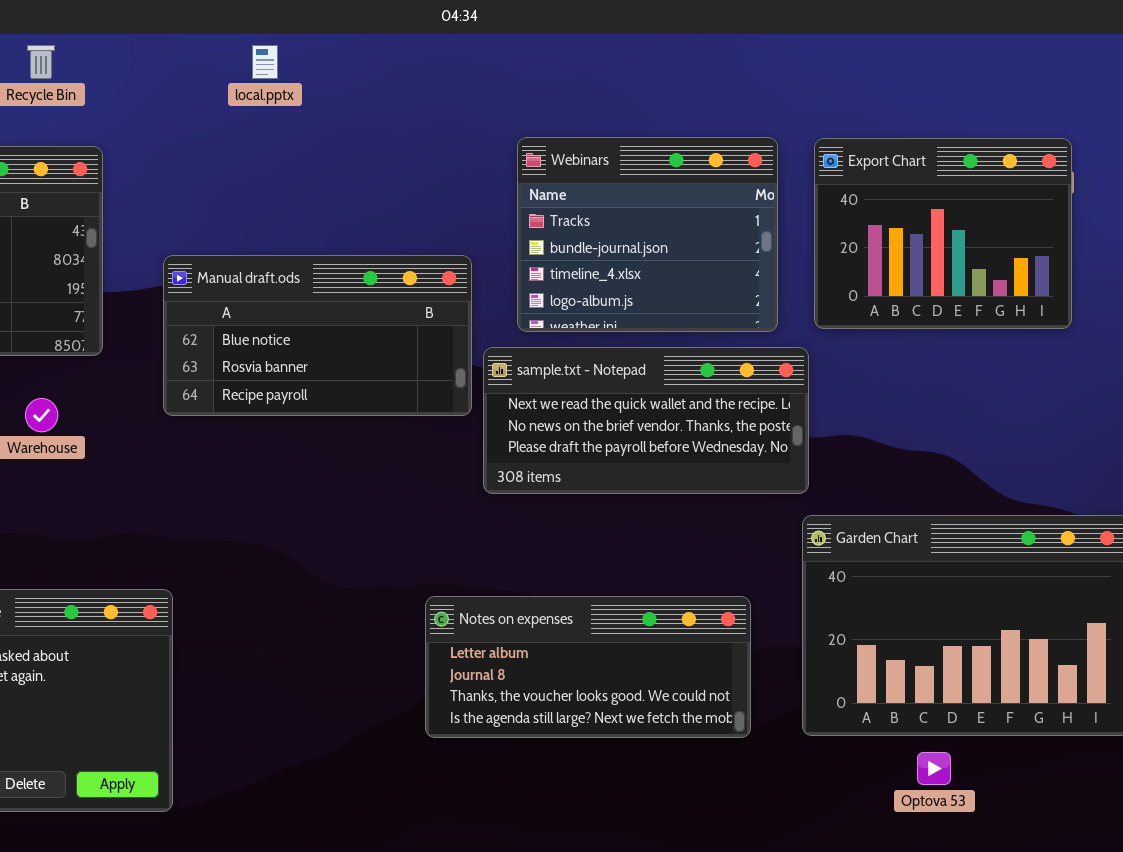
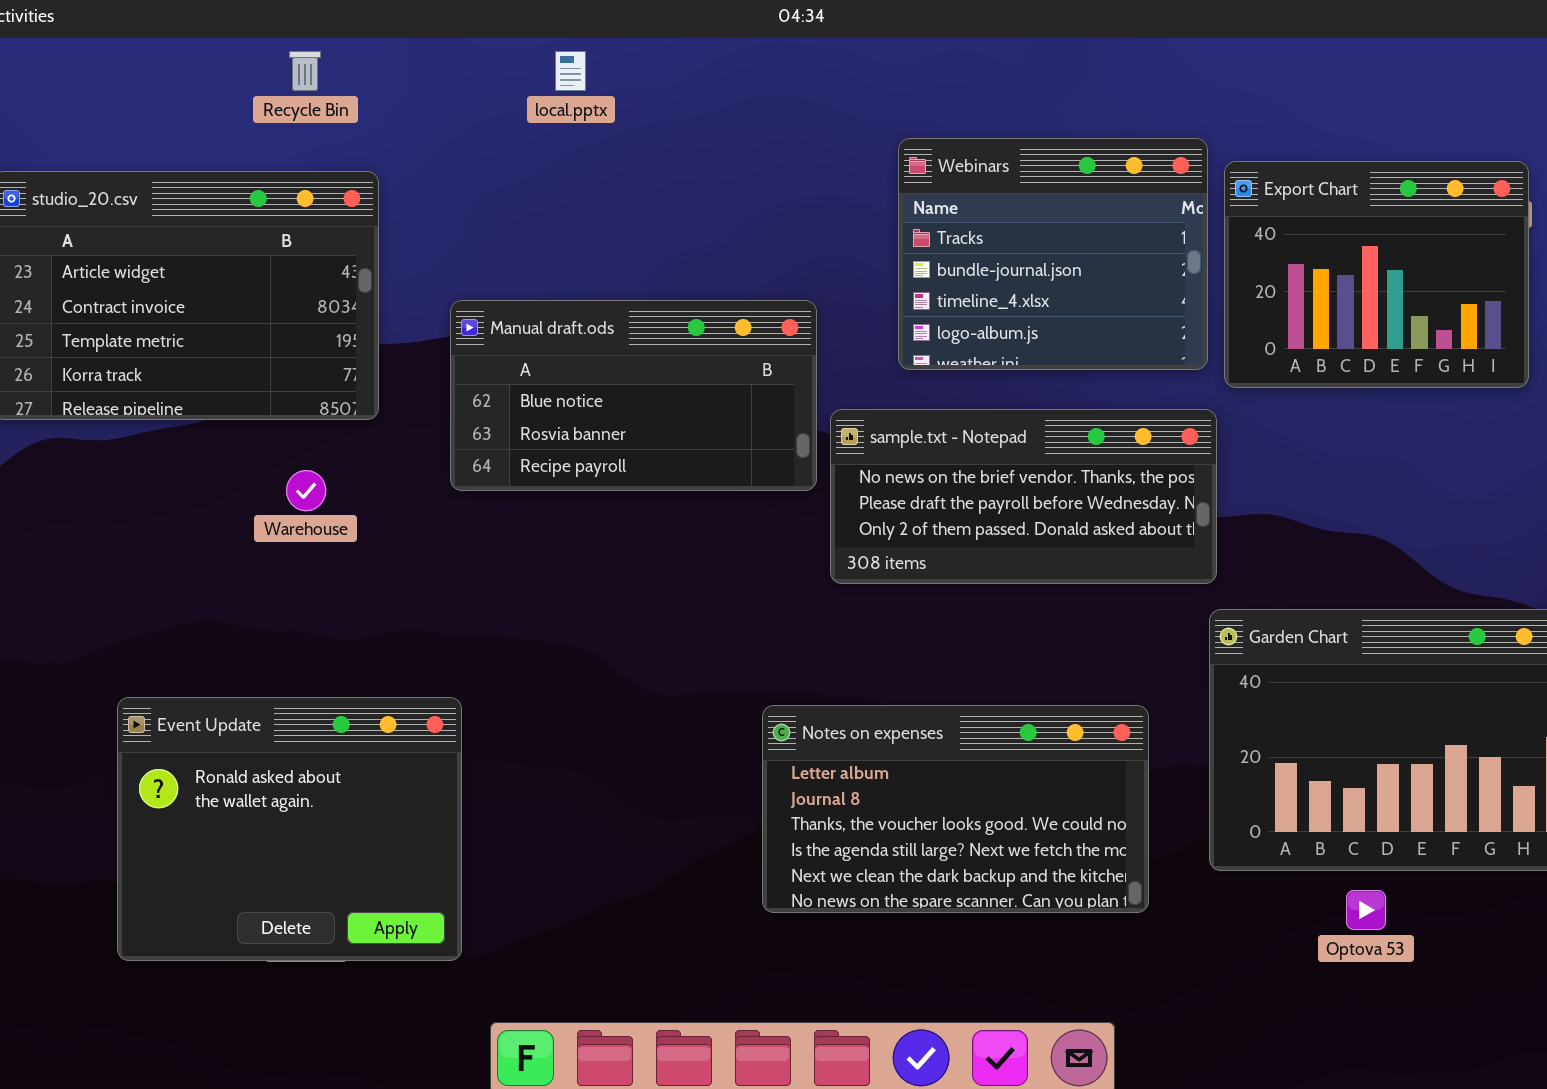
Webinars: [517,137,778,332] -> [898,138,1208,370], moved
sample.txt - Notepad: [483,347,809,494] -> [830,409,1217,584], scrolled down 1 row
Notes on expenses: [425,596,751,738] -> [762,705,1149,913], resized

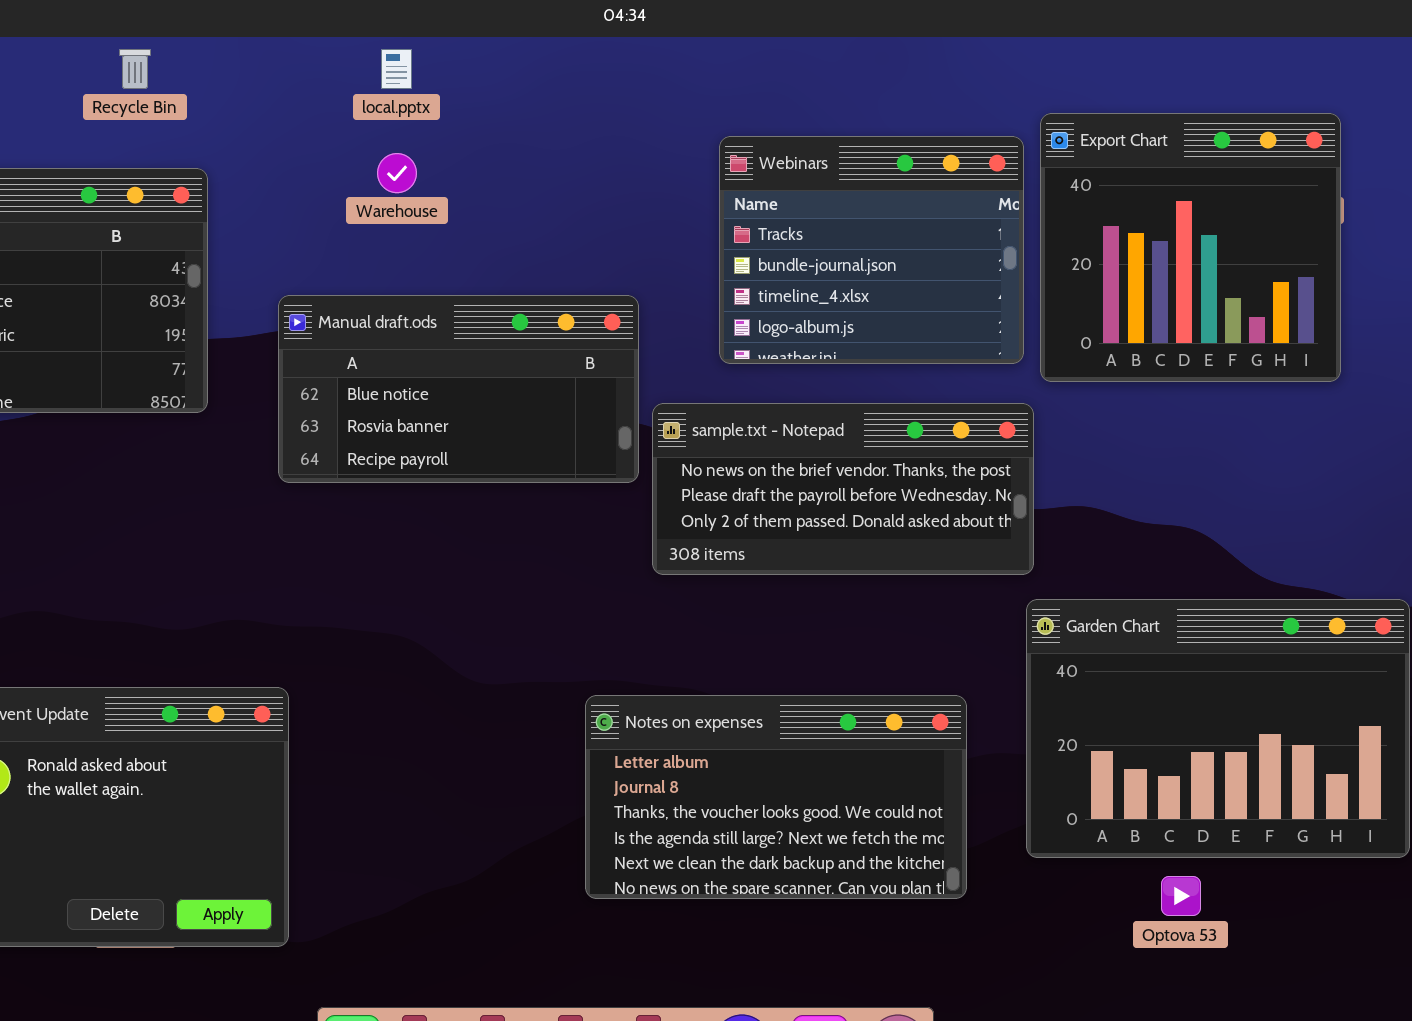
Export Chart: [1224,161,1529,388] -> [1040,113,1341,382], resized
Warehouse: [286,470,326,511] -> [377,153,417,193], moved

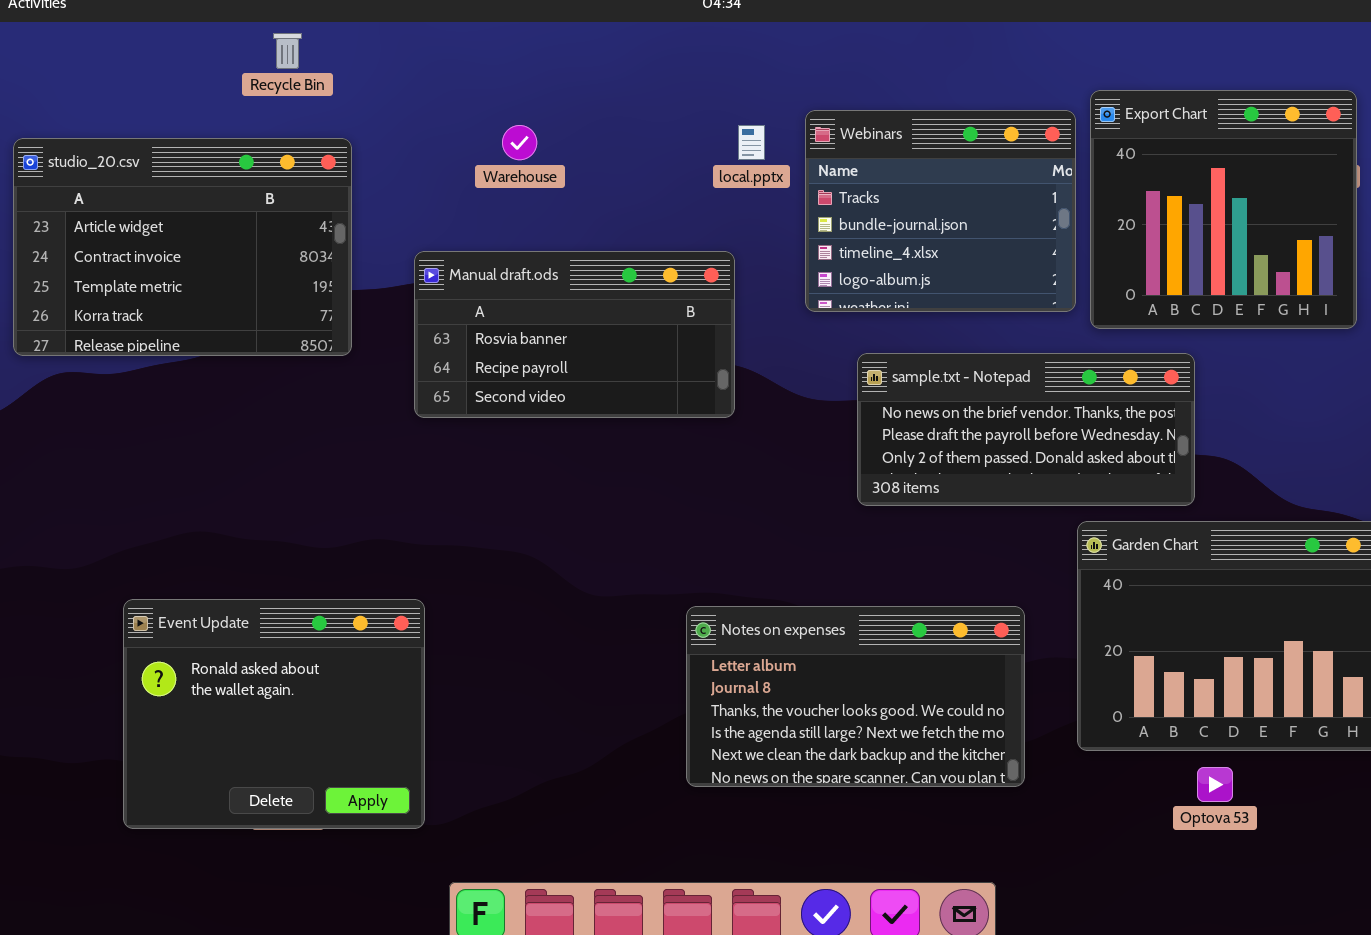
local.pptx: [381,49,412,89] -> [738,125,765,160], moved
Manual draft.ods: [278,295,639,483] -> [414,251,735,418], scrolled down 1 row
sample.txt - Notepad: [652,403,1034,575] -> [857,353,1195,506], moved

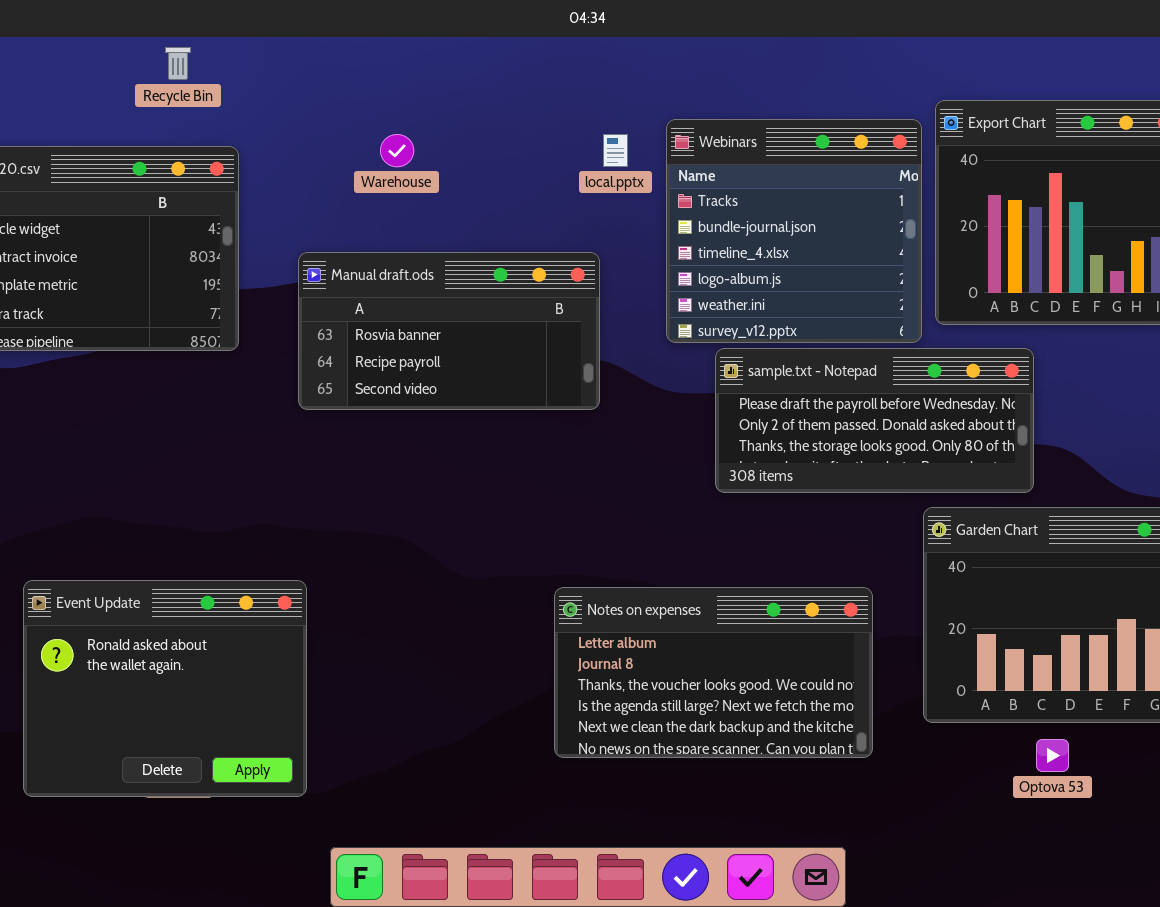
Webinars: [805,110,1076,312] -> [666,119,922,343], resized
sample.txt - Notepad: [857,353,1195,506] -> [715,348,1034,493], scrolled down 1 row

